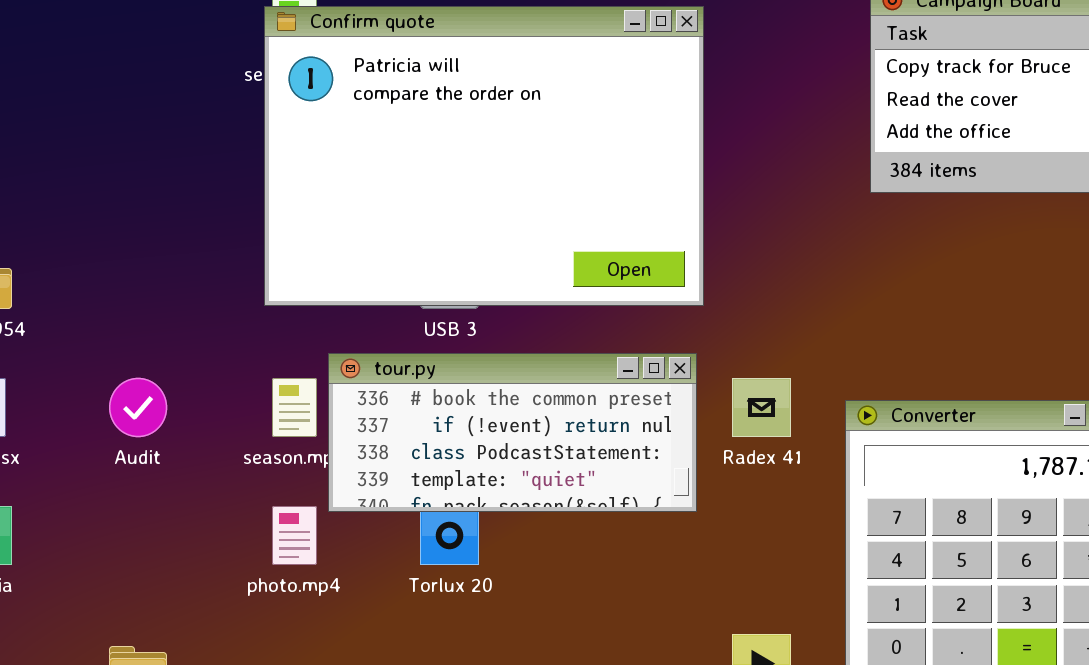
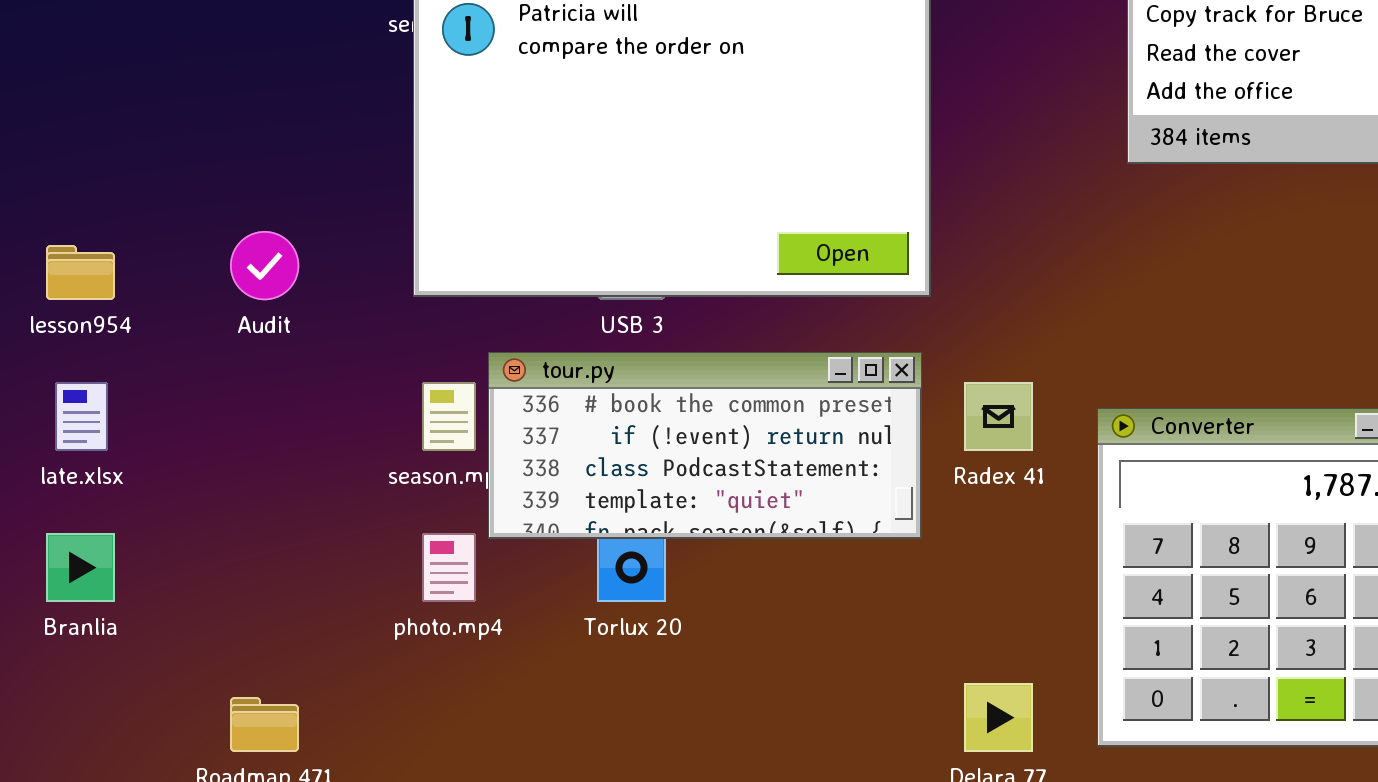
Audit: [109,378,167,437] -> [230,231,299,300], moved

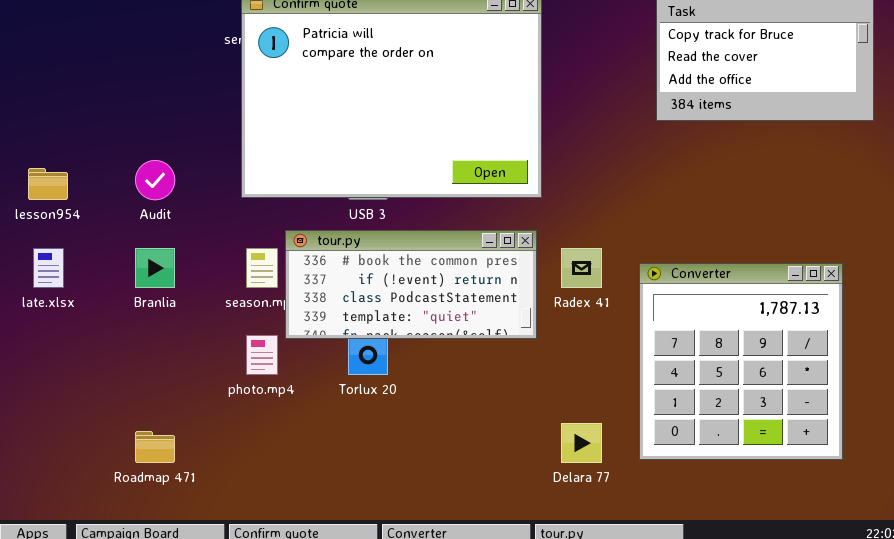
Branlia: [46,533,115,602] -> [135,248,175,288], moved

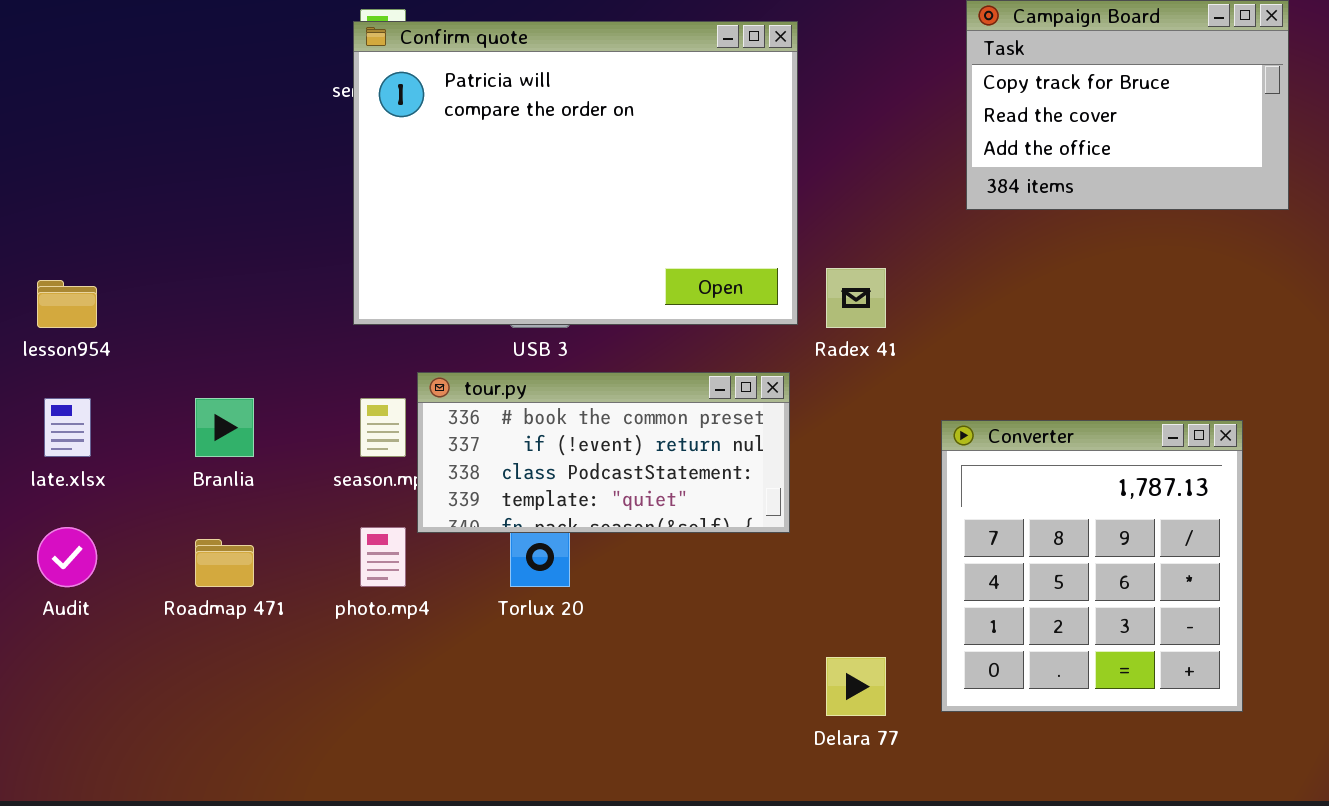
Audit: [135,160,175,200] -> [37,527,97,587], moved
Radex 41: [561,248,602,288] -> [826,268,886,328], moved
Roadmap 471: [135,431,175,463] -> [195,539,254,587], moved

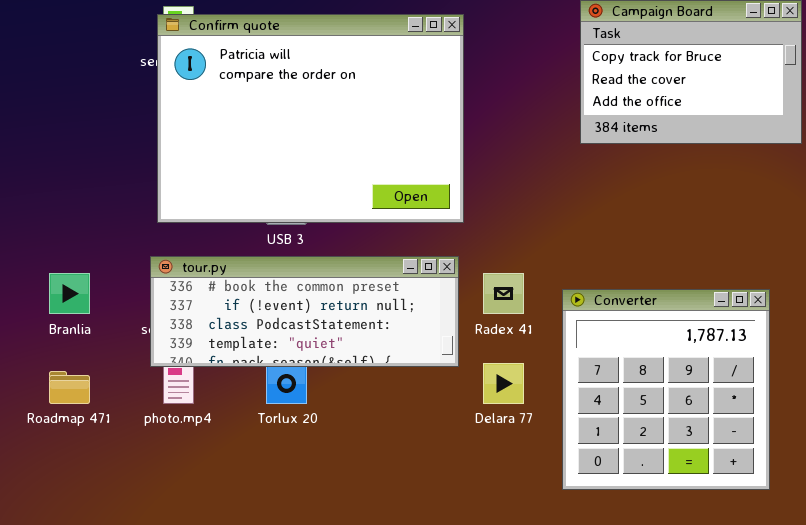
Radex 41: [826,268,886,328] -> [483,273,524,314], moved
tour.py: [417,372,790,533] -> [150,256,459,367], resized
Delara 77: [826,657,886,716] -> [483,363,524,404], moved

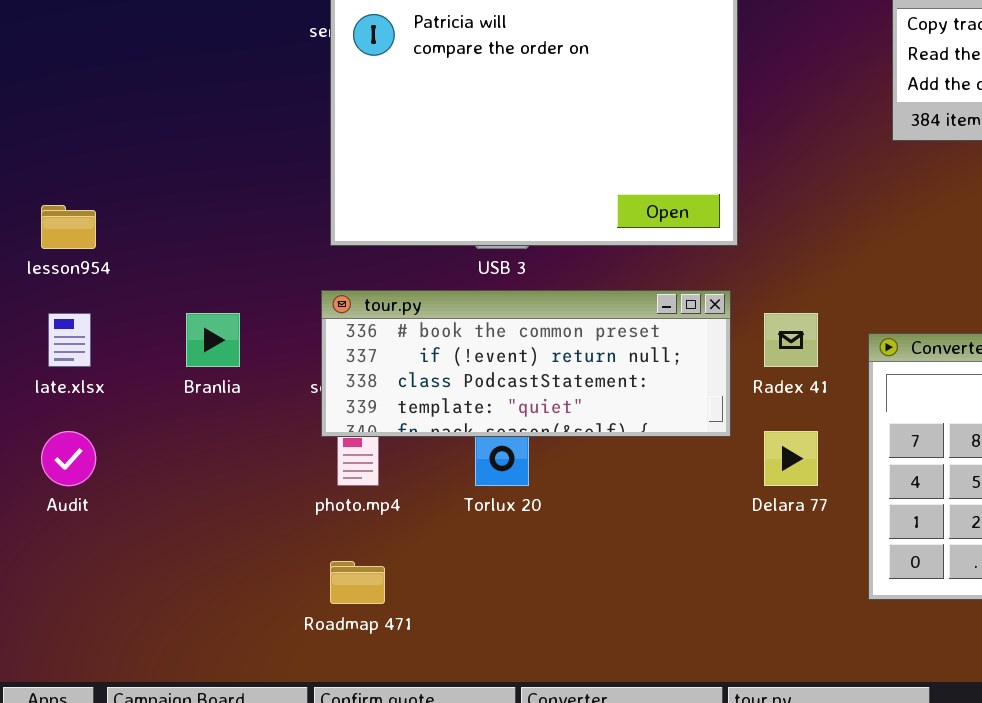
Roadmap 471: [49,371,90,404] -> [330,561,385,604], moved

